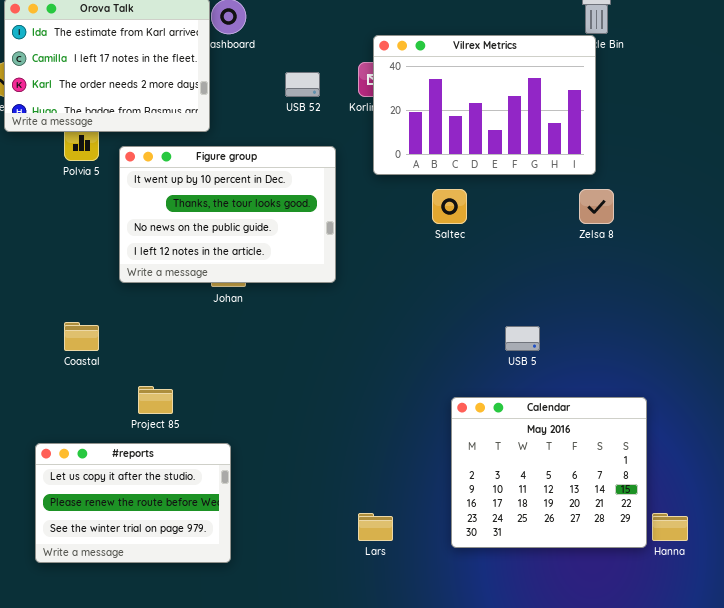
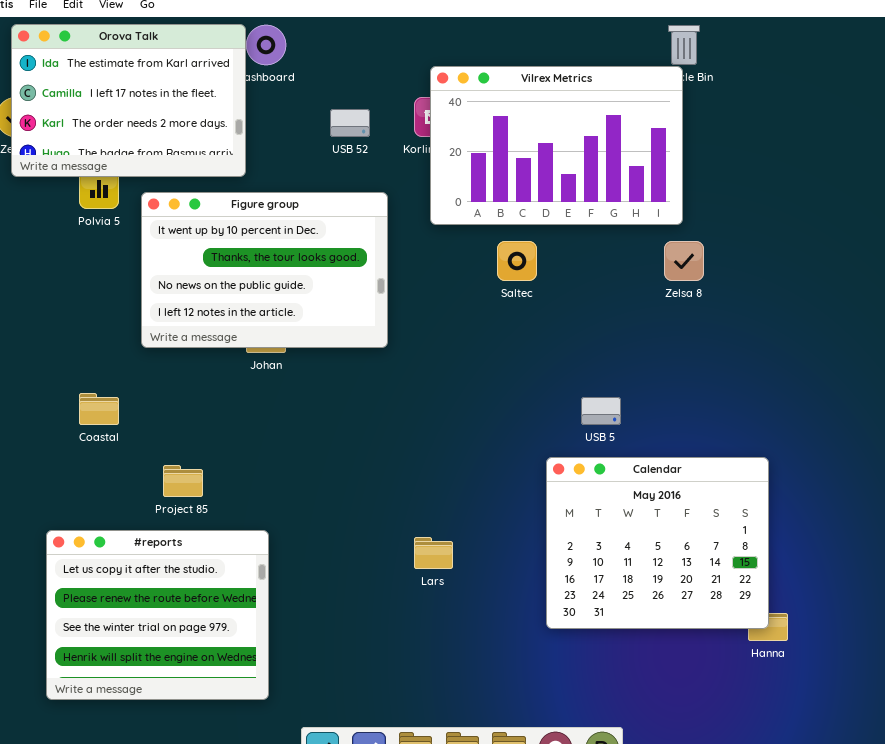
Calendar: [451,397,647,548] -> [546,457,769,629], moved
#reports: [35,443,231,563] -> [46,530,269,700], resized
Lars: [358,513,393,541] -> [414,537,453,569], moved

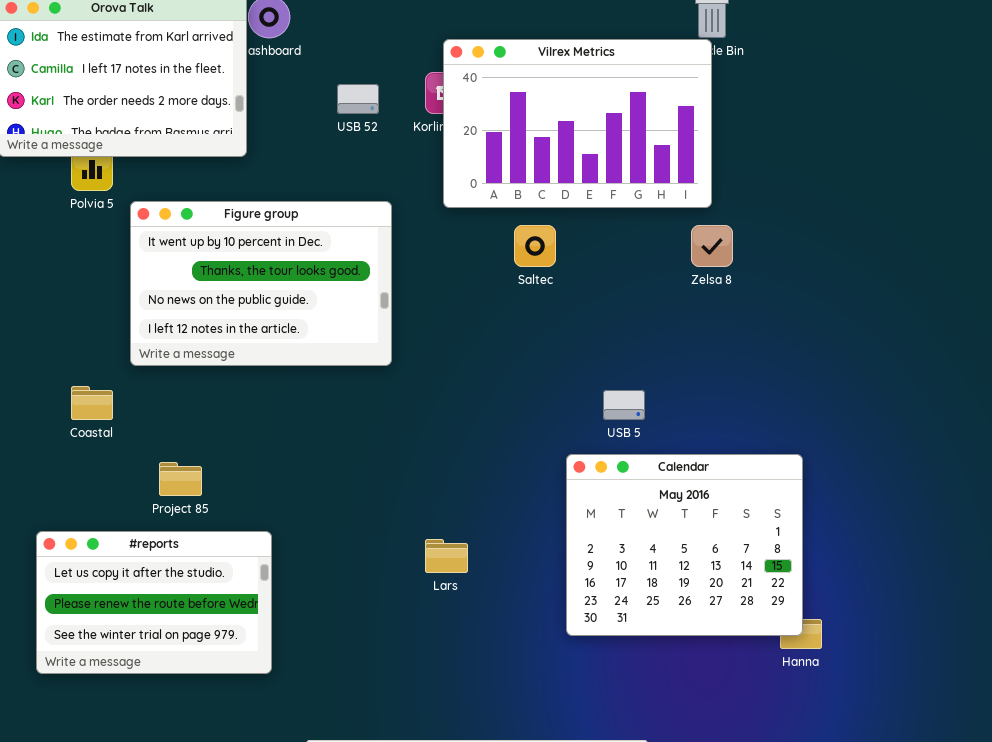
Figure group: [141,192,388,348] -> [130,201,392,366], moved
#reports: [46,530,269,700] -> [36,531,272,674], resized

